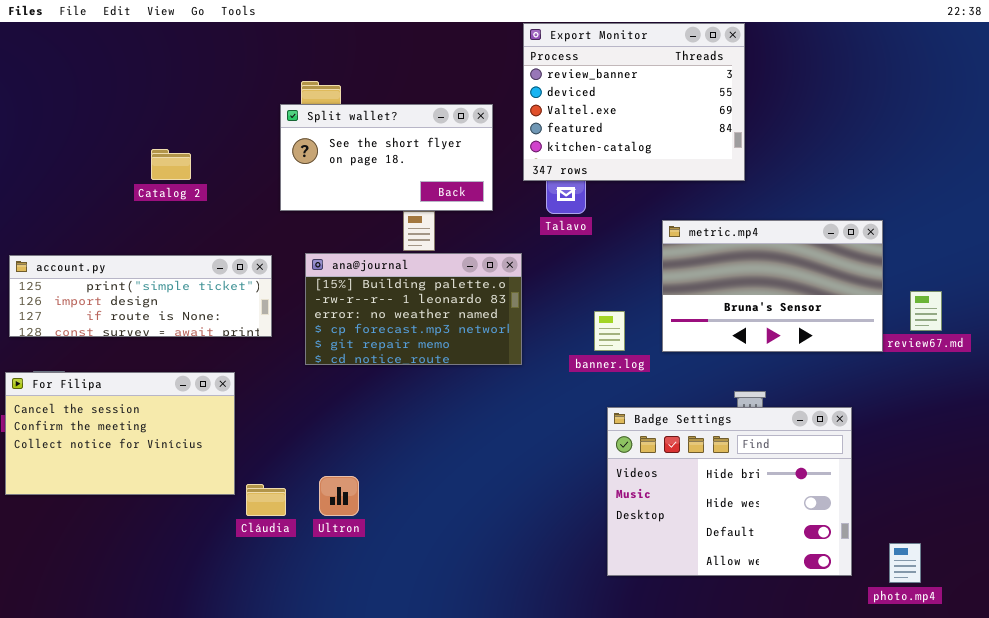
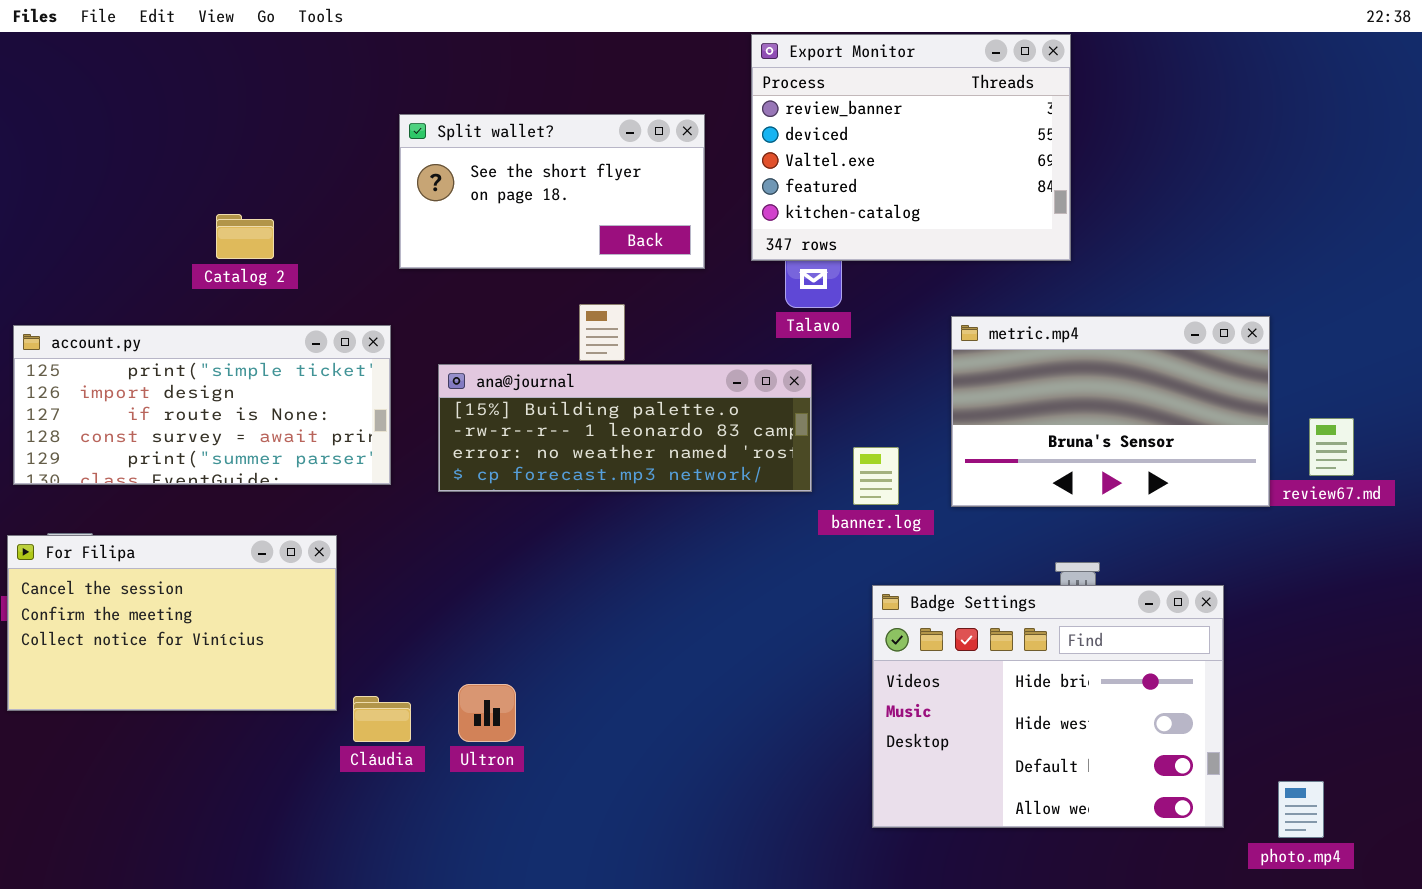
Split wallet?: [280,104,493,211] -> [399,114,705,269], moved
ana@journal: [305,253,522,365] -> [438,364,812,492], resized
account.py: [9,255,272,337] -> [13,325,391,485], resized

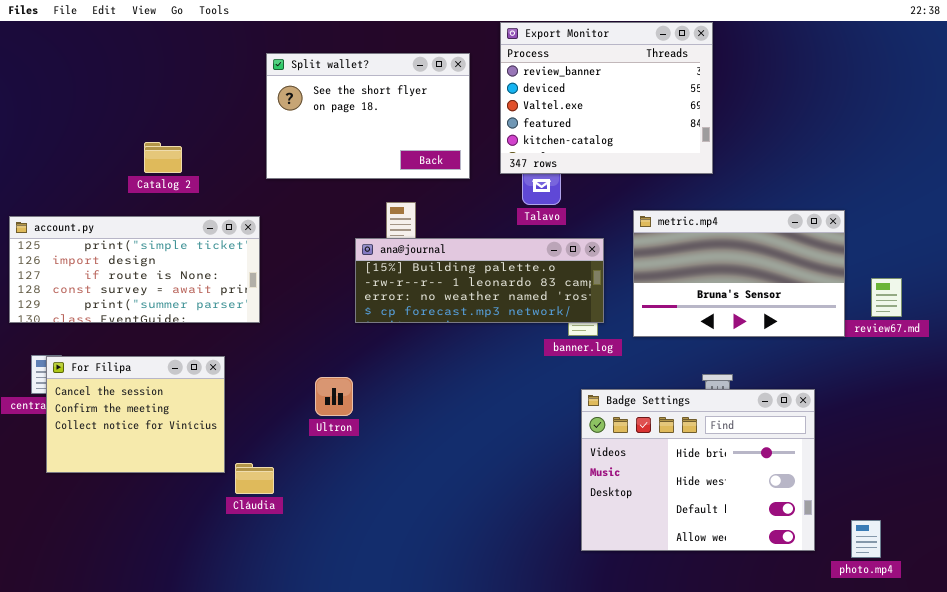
Split wallet?: [399,114,705,269] -> [266,53,470,179], resized
ana@journal: [438,364,812,492] -> [355,238,604,323], moved
For Filipa: [7,535,337,711] -> [46,356,225,473], resized
Ultron: [458,684,516,742] -> [315,377,353,416], moved

